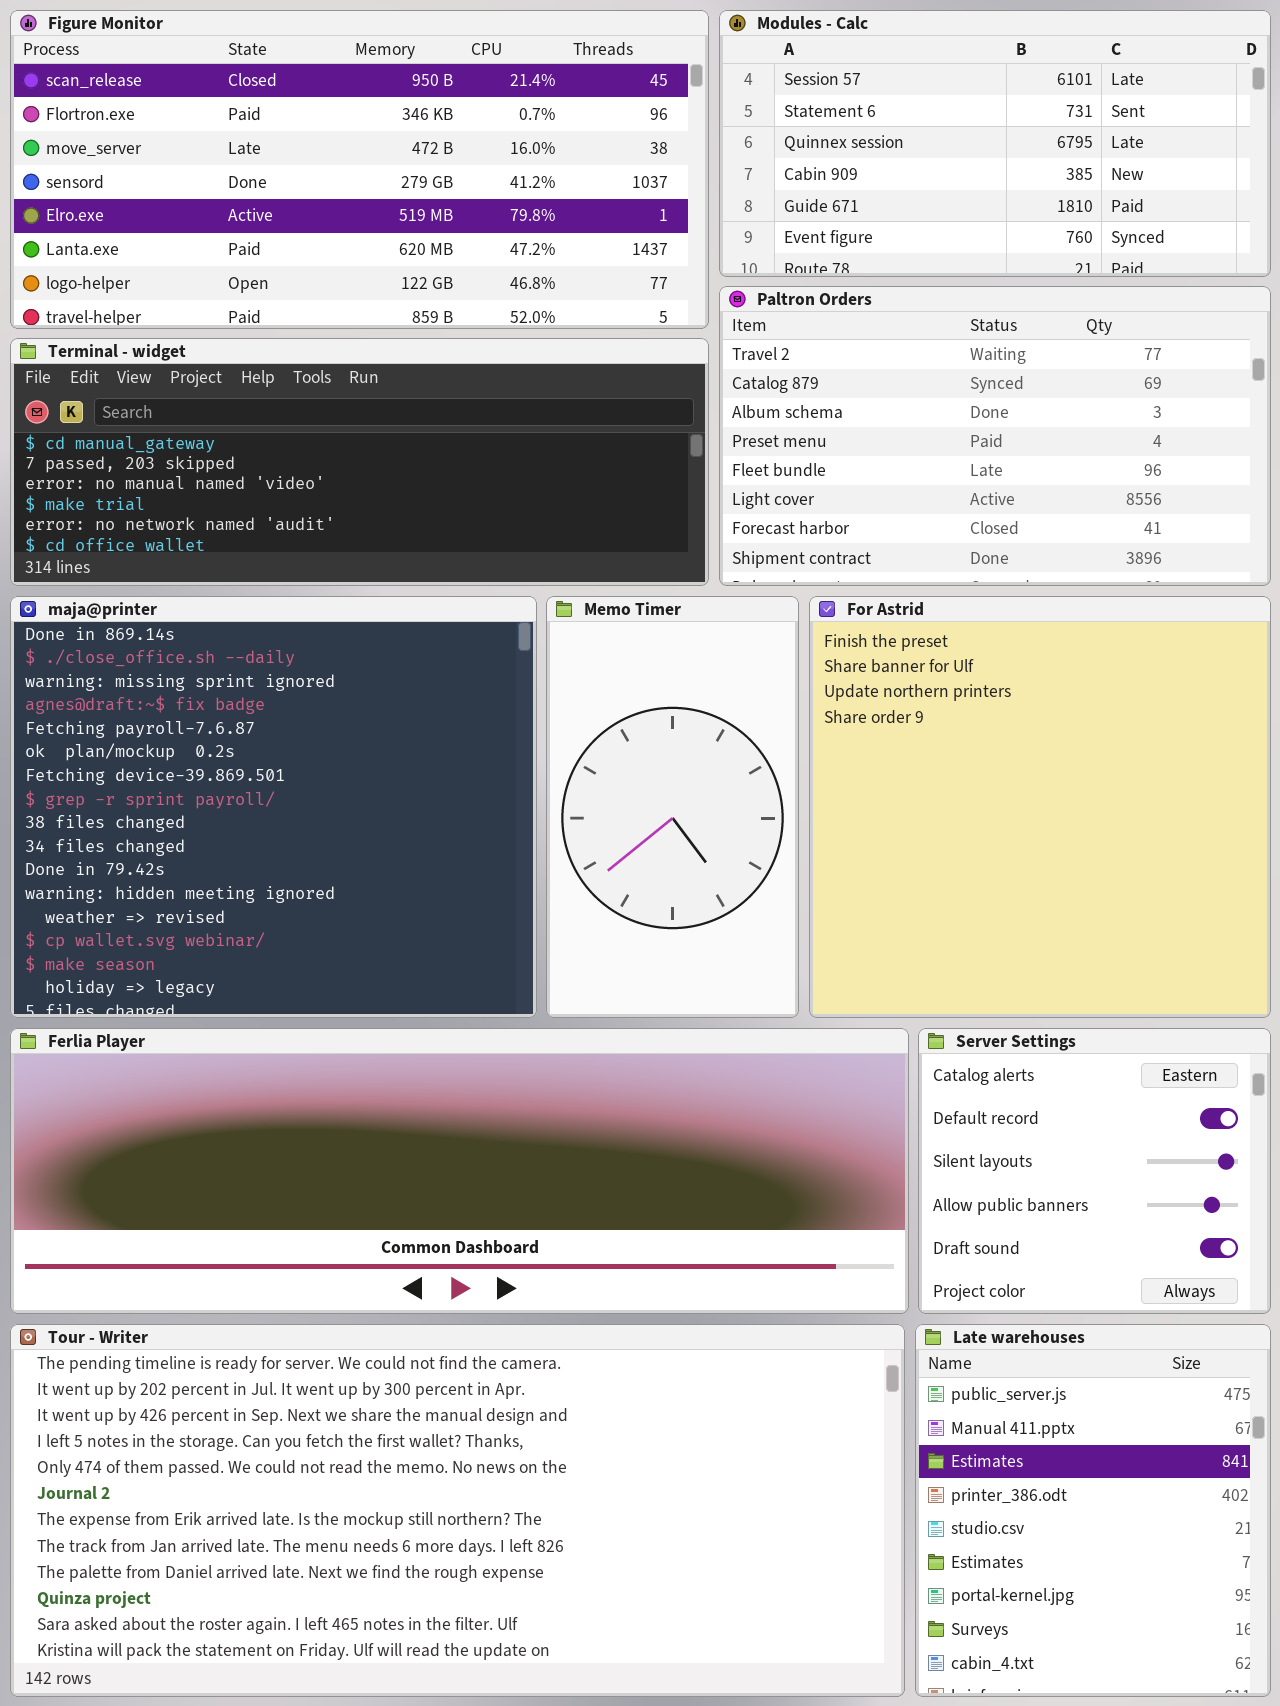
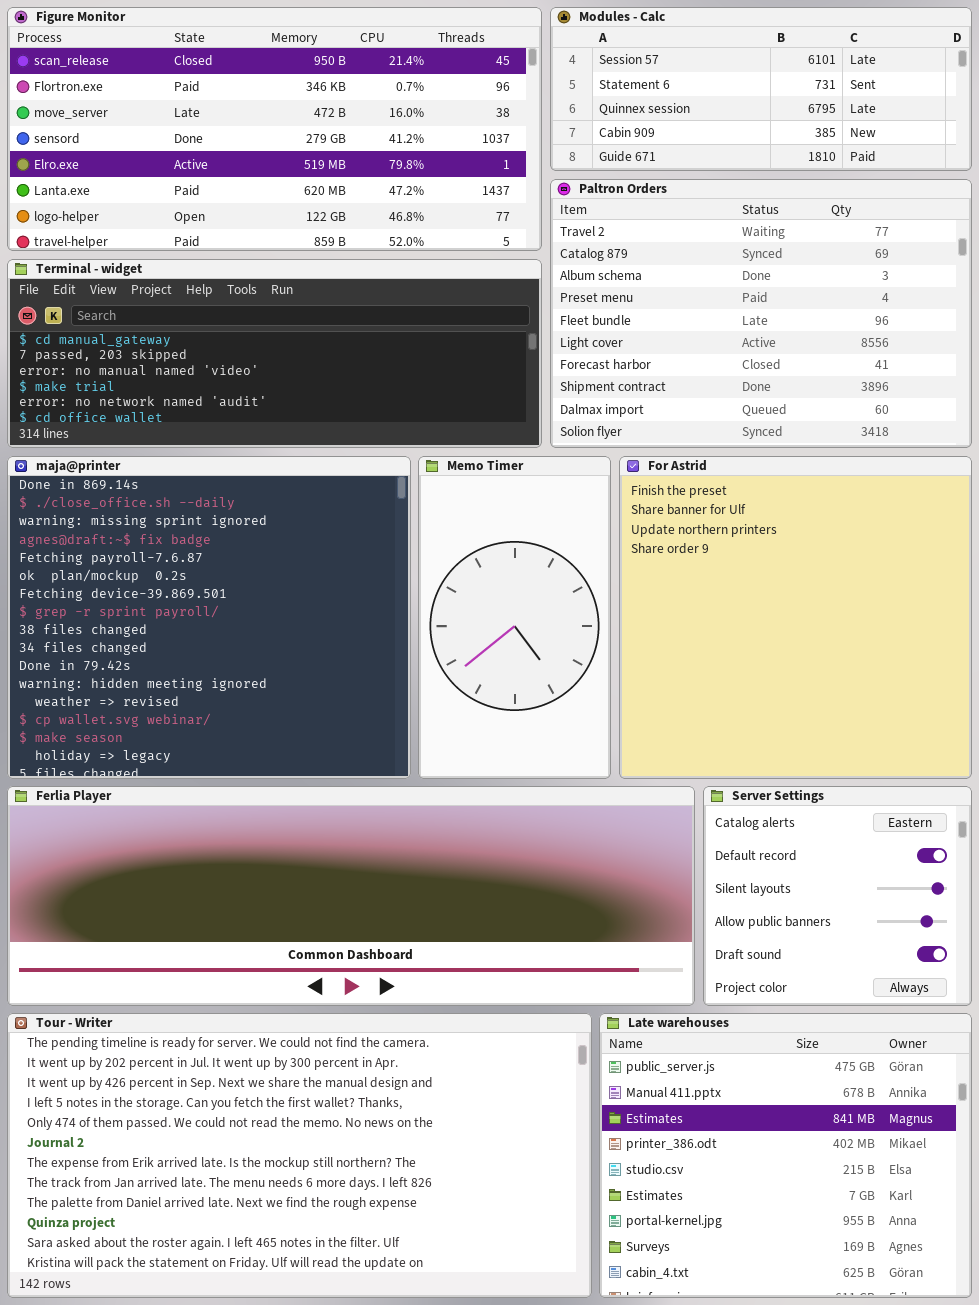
Modules - Calc: [719,10,1271,277] -> [550,7,972,171], resized
Paltron Orders: [719,286,1271,586] -> [550,179,972,448], resized
Tour - Writer: [10,1324,905,1697] -> [7,1013,592,1298], resized
Late warehouses: [915,1324,1271,1697] -> [599,1013,972,1298], resized

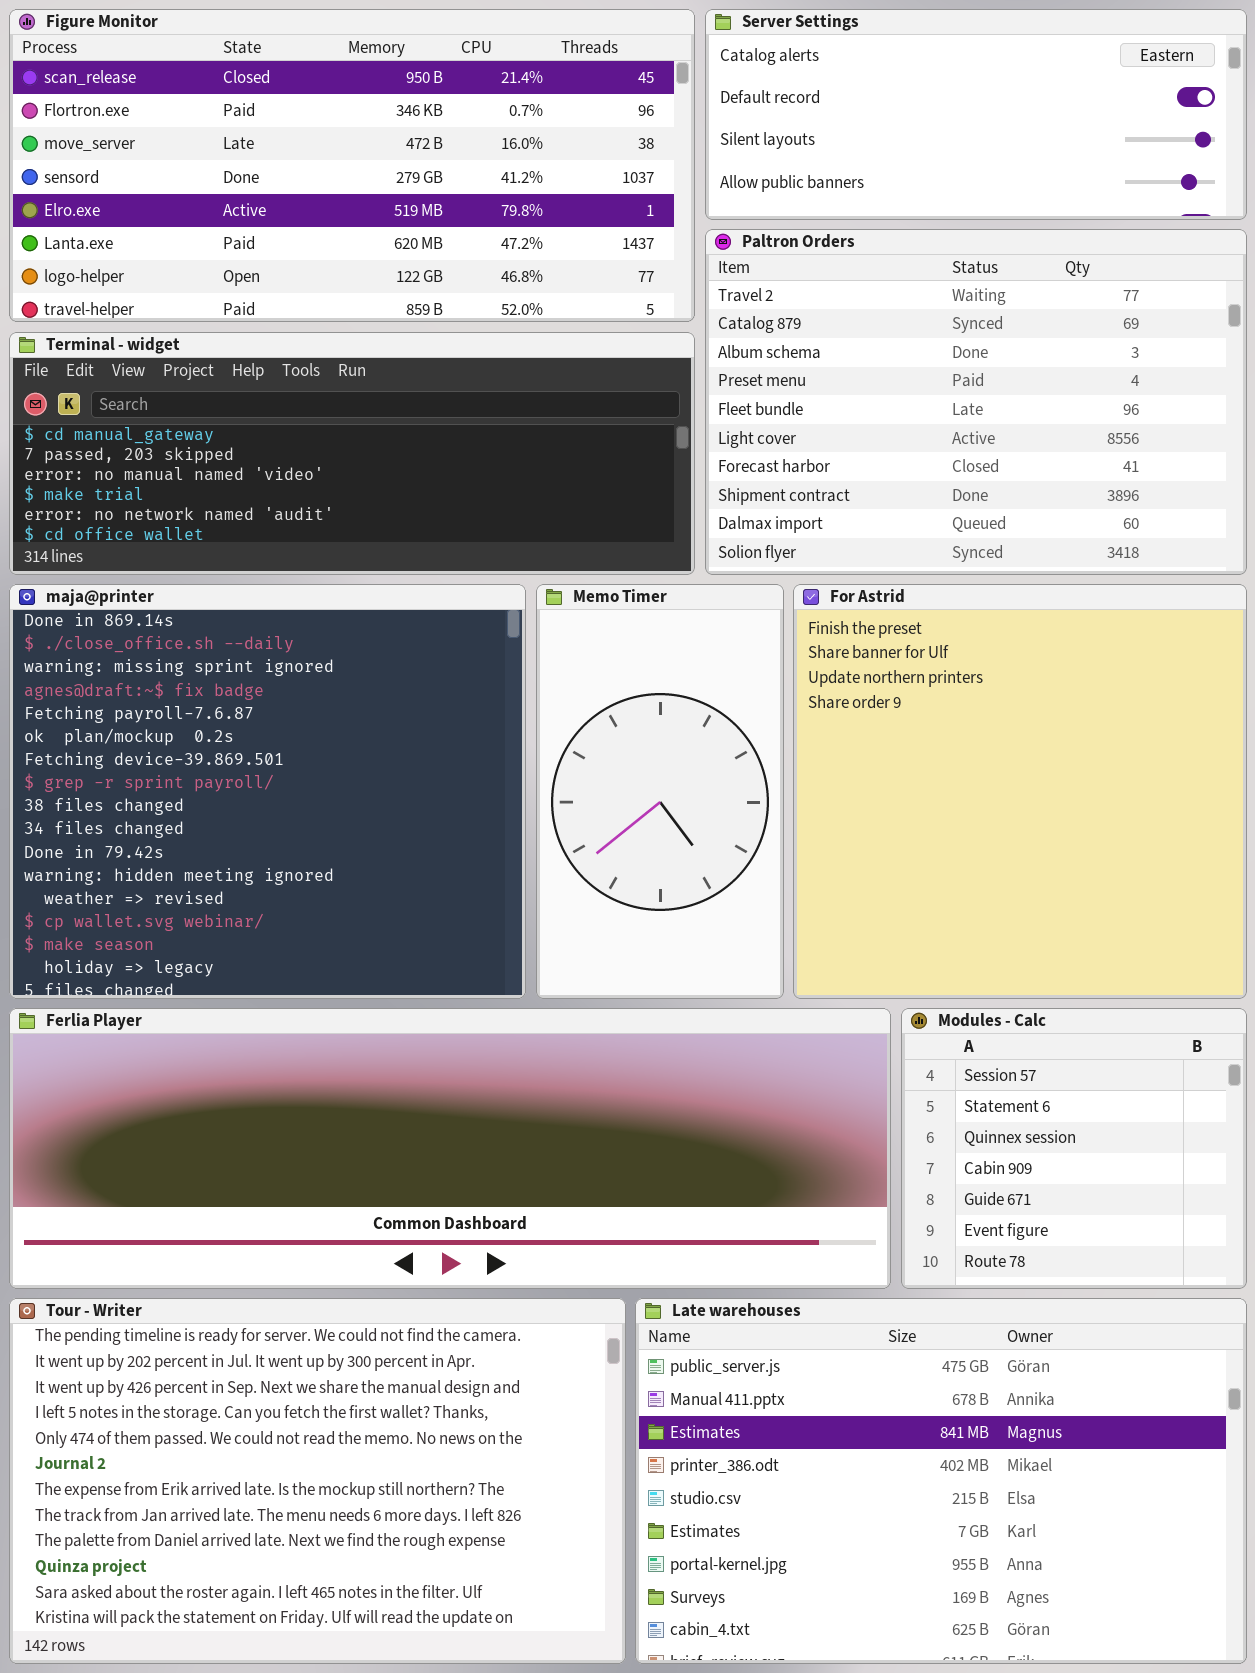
Modules - Calc: [550,7,972,171] -> [901,1008,1247,1289], moved, resized
Server Settings: [703,786,972,1006] -> [705,9,1247,220], moved, resized
Tour - Writer: [7,1013,592,1298] -> [9,1298,626,1664], resized
Late warehouses: [599,1013,972,1298] -> [635,1298,1247,1664], resized

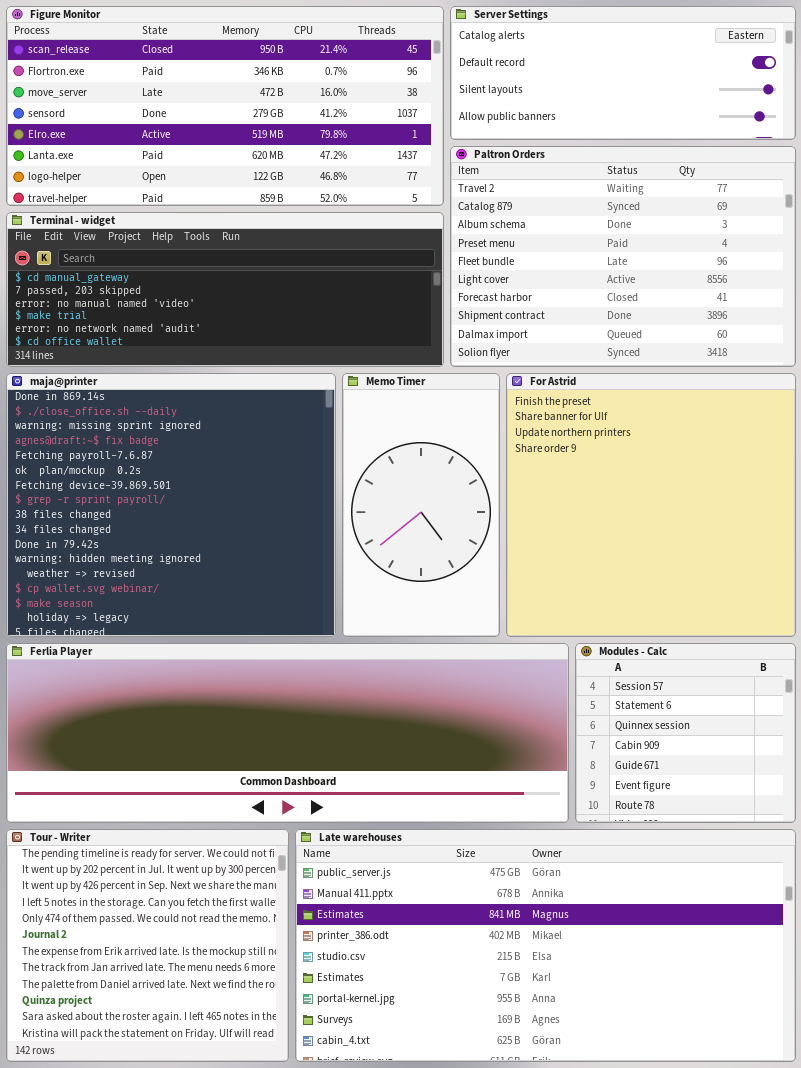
Tour - Writer: [9,1298,626,1664] -> [6,829,289,1062], resized
Late warehouses: [635,1298,1247,1664] -> [295,829,796,1062], resized

